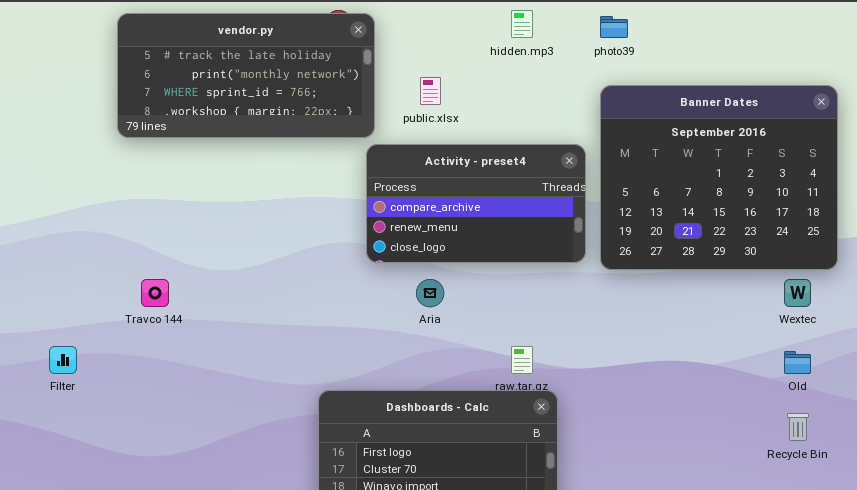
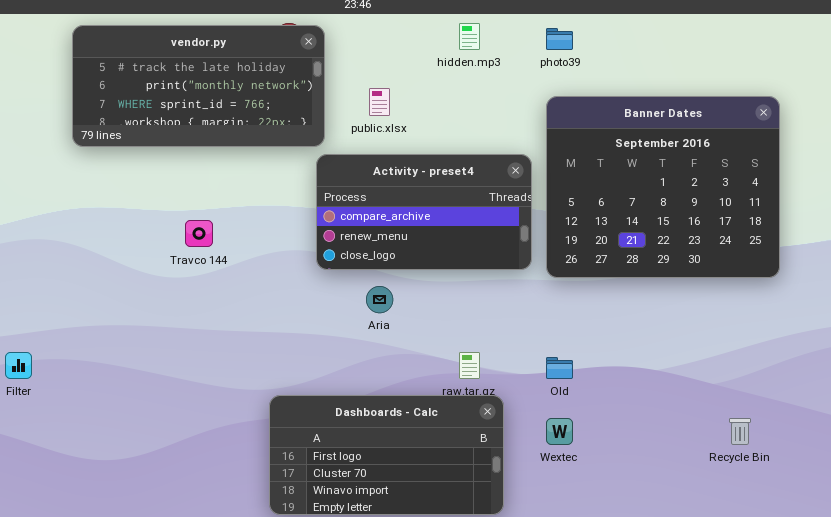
Travco 144: [141,279,169,307] -> [185,220,213,247], moved
Wextec: [784,279,811,307] -> [546,418,573,445], moved
Old: [784,351,811,374] -> [546,357,573,379], moved

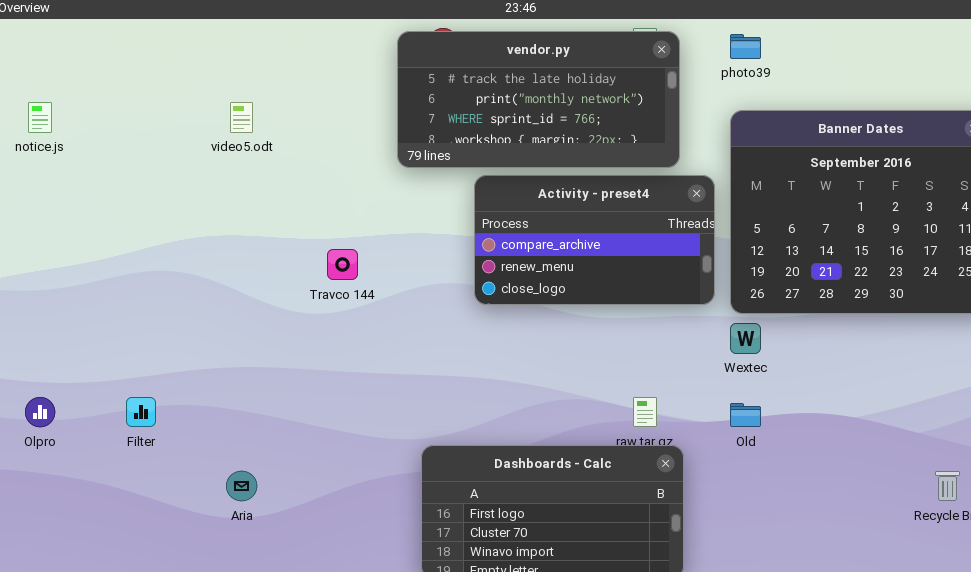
vendor.py: [72,25,325,147] -> [397,31,680,168], moved
Aria: [366,286,393,313] -> [226,471,257,501], moved
Wextec: [546,418,573,445] -> [730,323,761,354], moved

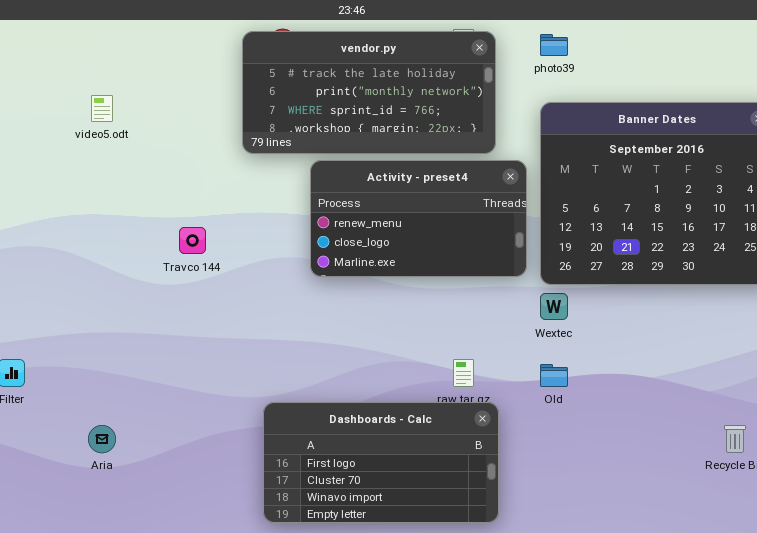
Activity - preset4: [474,175,715,305] -> [310,160,527,277], scrolled down 1 row

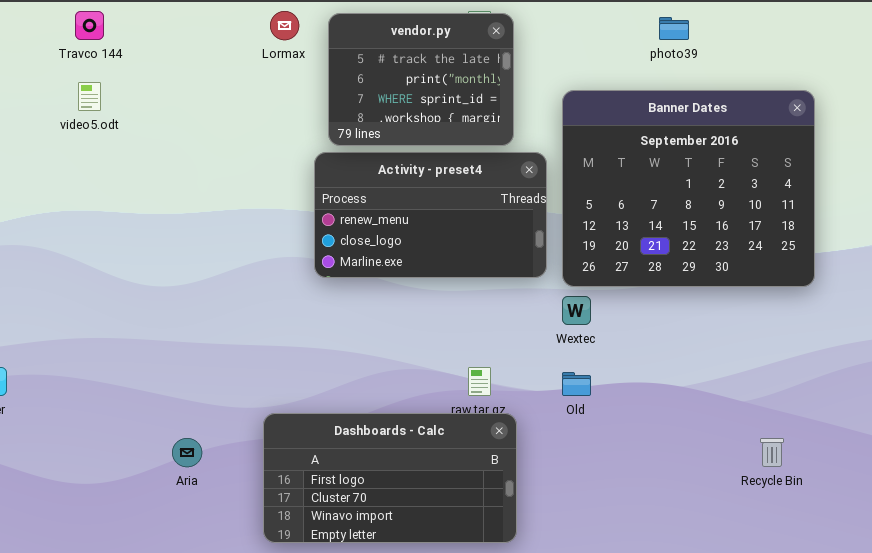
vendor.py: [242,31,496,154] -> [328,13,514,146], resized
photo39: [540,34,568,56] -> [659,17,689,40], moved
Travco 144: [179,227,206,254] -> [75,11,104,40], moved
Aria: [88,425,116,453] -> [172,438,202,467], moved

